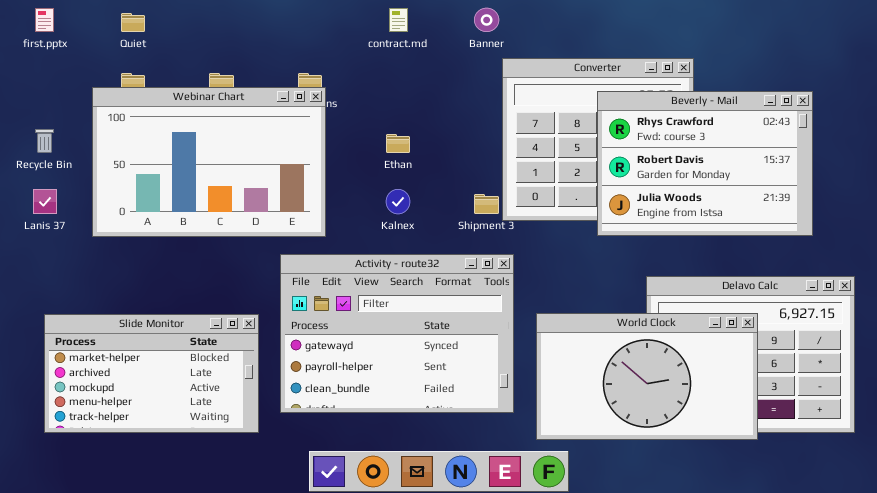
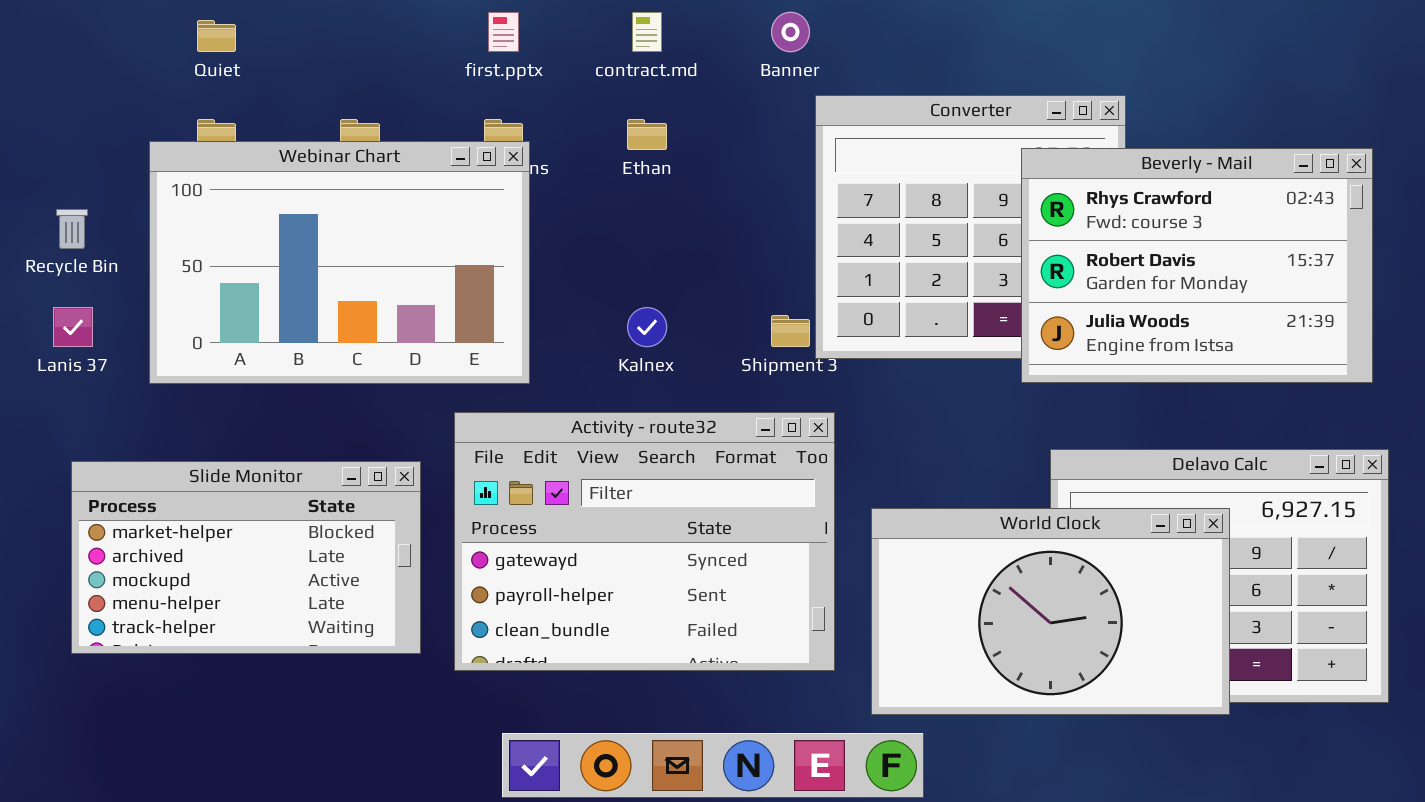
first.pptx: [35,8,54,32] -> [488,12,519,52], moved
Beverly - Mail: [597,91,813,236] -> [1021,148,1373,383], moved
Ethan: [386,134,410,153] -> [627,119,667,150], moved
Slide Monitor: [44,314,259,433] -> [71,461,421,654], moved

